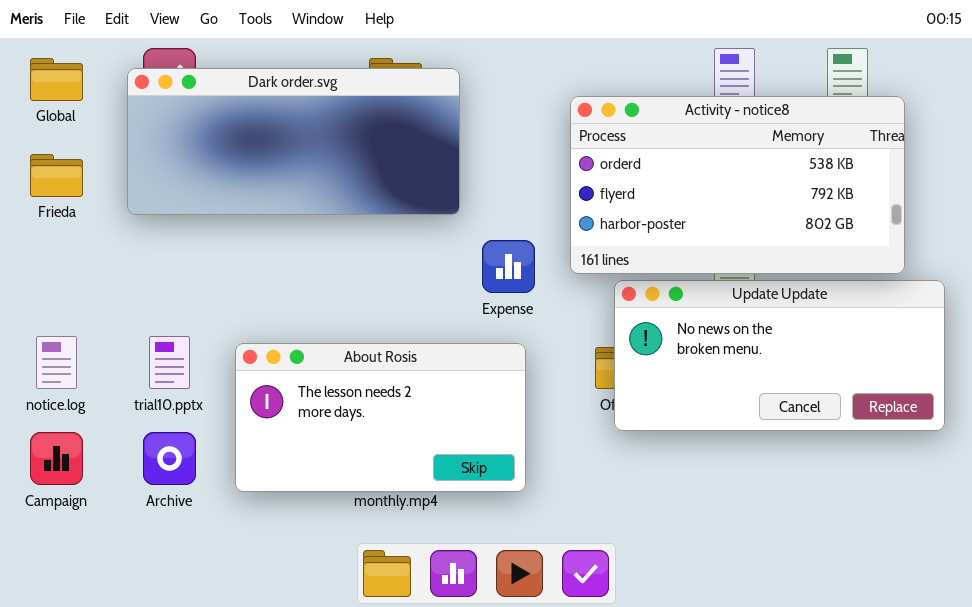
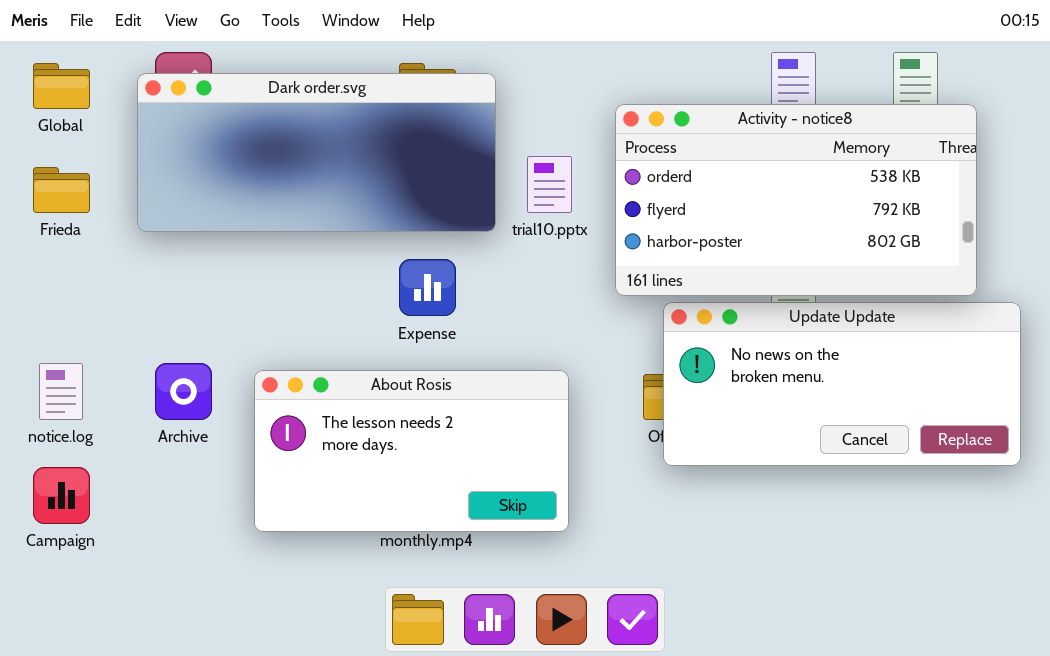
Expense: [482,240,535,293] -> [399,259,456,316], moved
trial10.pptx: [149,336,190,389] -> [527,156,572,213], moved
Archive: [143,432,196,485] -> [155,363,212,420], moved

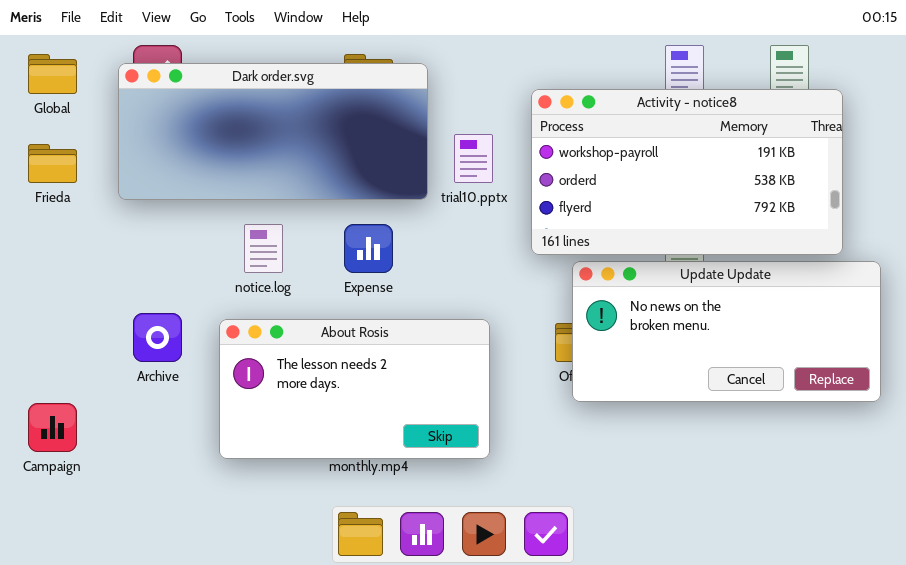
Activity - notice8: [615,104,977,296] -> [531,89,843,255], scrolled up 1 row
notice.log: [39,363,83,420] -> [244,224,283,273], moved

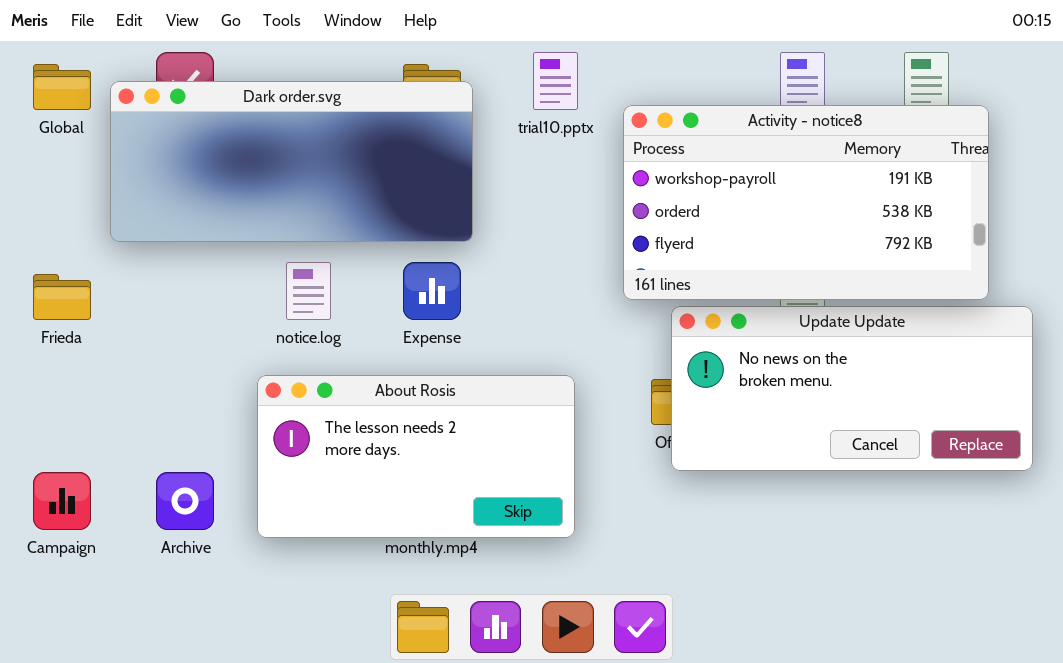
Dark order.svg: [118,63,428,200] -> [110,81,473,242], moved
trial10.pptx: [454,134,493,183] -> [533,52,578,110], moved
Frieda: [28,144,77,183] -> [33,274,91,320], moved
Archive: [133,313,182,362] -> [156,472,214,530], moved

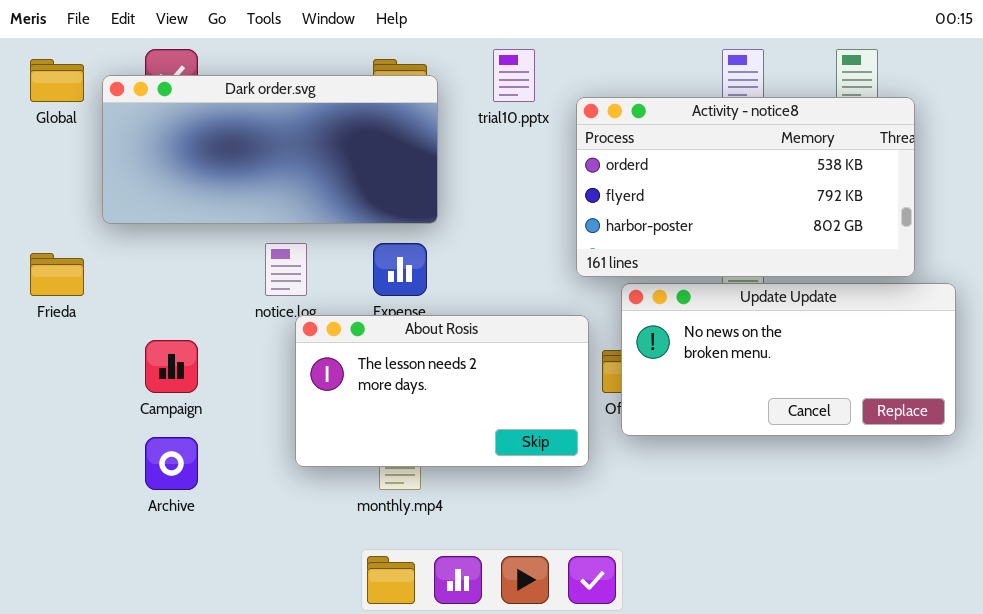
Activity - notice8: [623,105,989,300] -> [576,97,915,277], scrolled down 1 row
About Rosis: [257,375,575,538] -> [295,315,589,467], moved
Campaign: [33,472,91,530] -> [145,340,198,393], moved

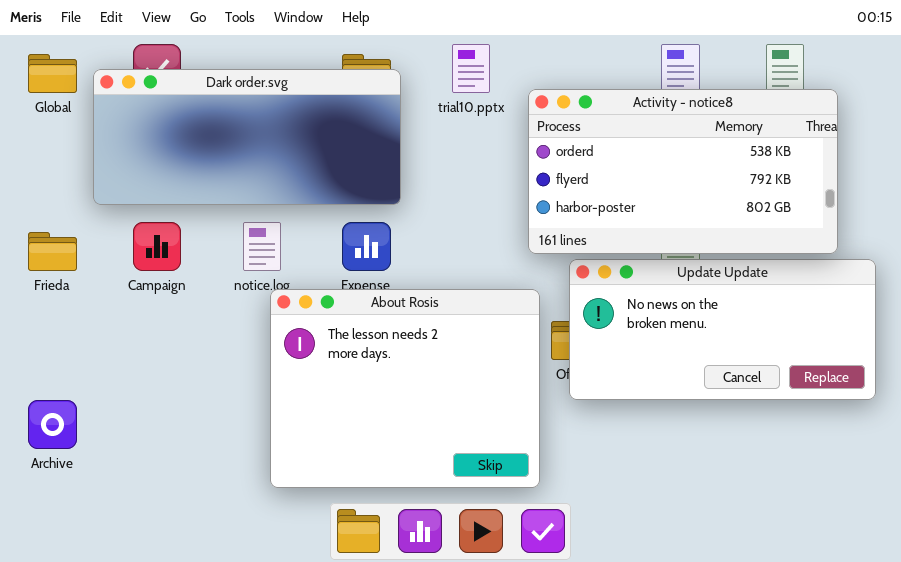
About Rosis: [295,315,589,467] -> [270,289,540,488], resized
Campaign: [145,340,198,393] -> [133,222,181,271], moved
Archive: [145,437,198,490] -> [28,400,77,449], moved

